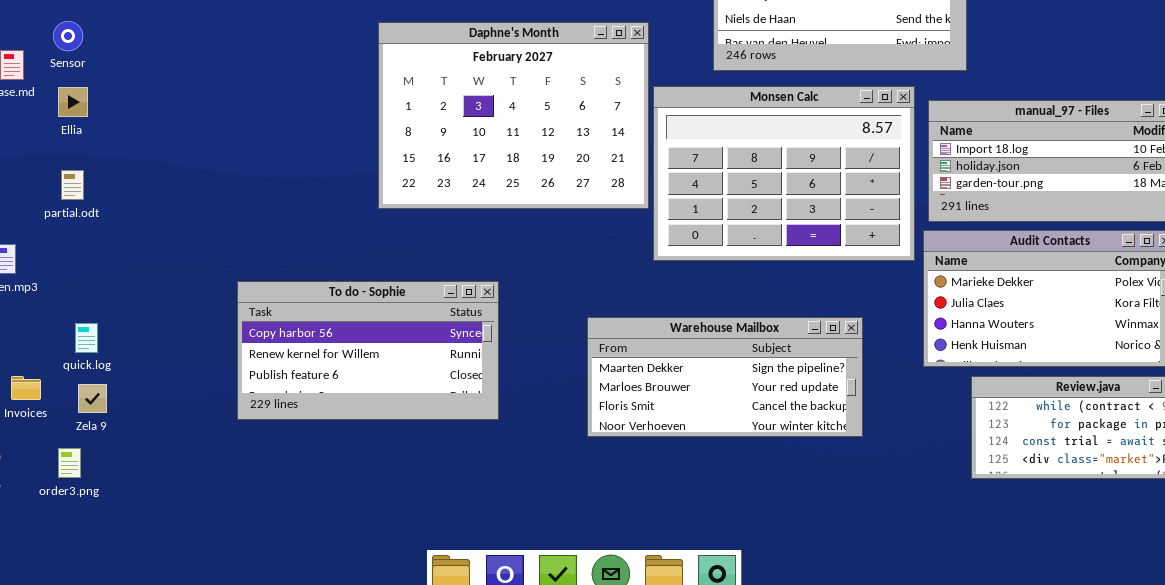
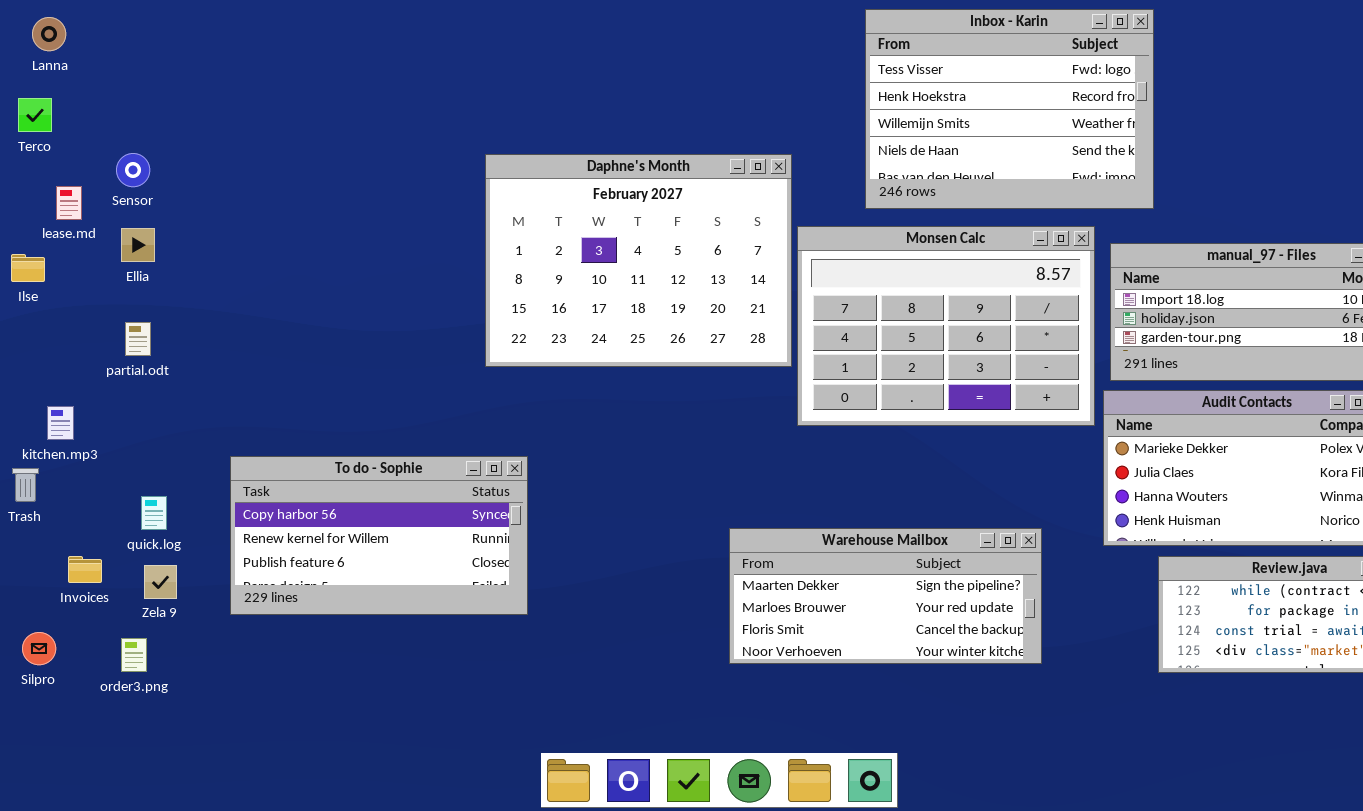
To do - Sophie: [237,281,499,420] -> [230,456,528,615], moved
Warehouse Mailbox: [587,317,863,437] -> [729,528,1042,664], moved

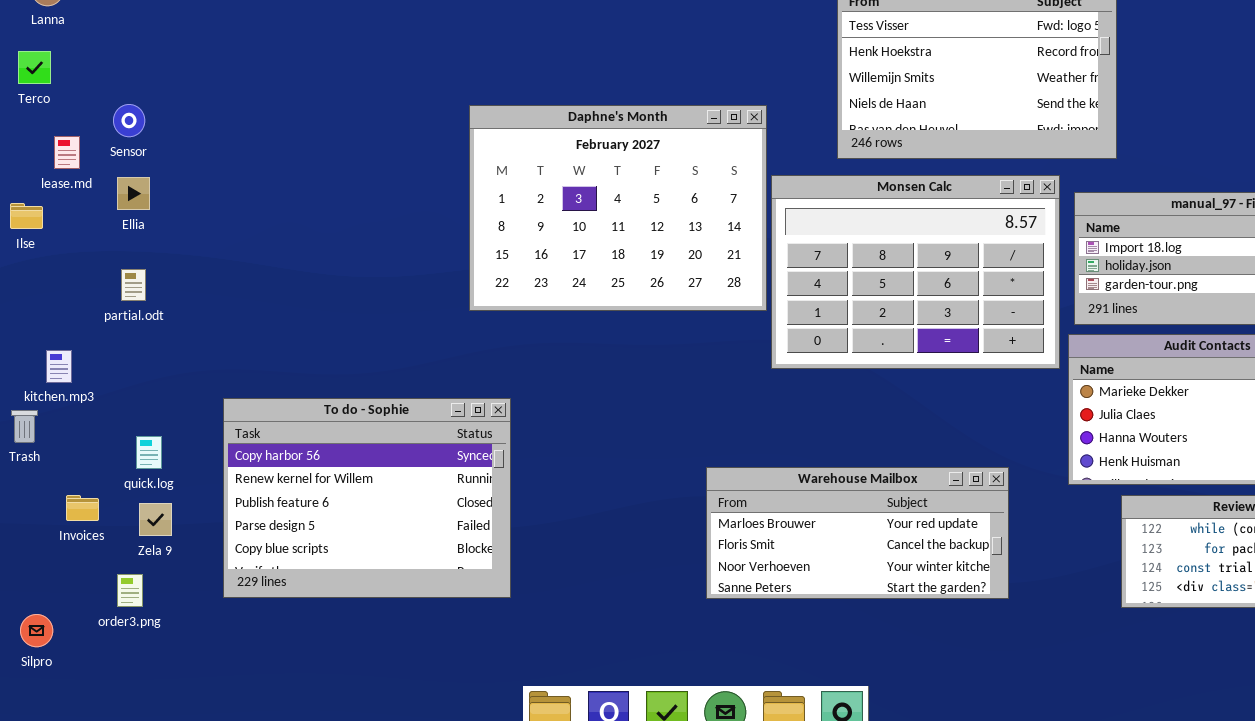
To do - Sophie: [230,456,528,615] -> [223,398,511,598], resized
Warehouse Mailbox: [729,528,1042,664] -> [706,467,1009,599], scrolled down 1 row
Silpro: [22,632,56,665] -> [20,614,53,647], moved

